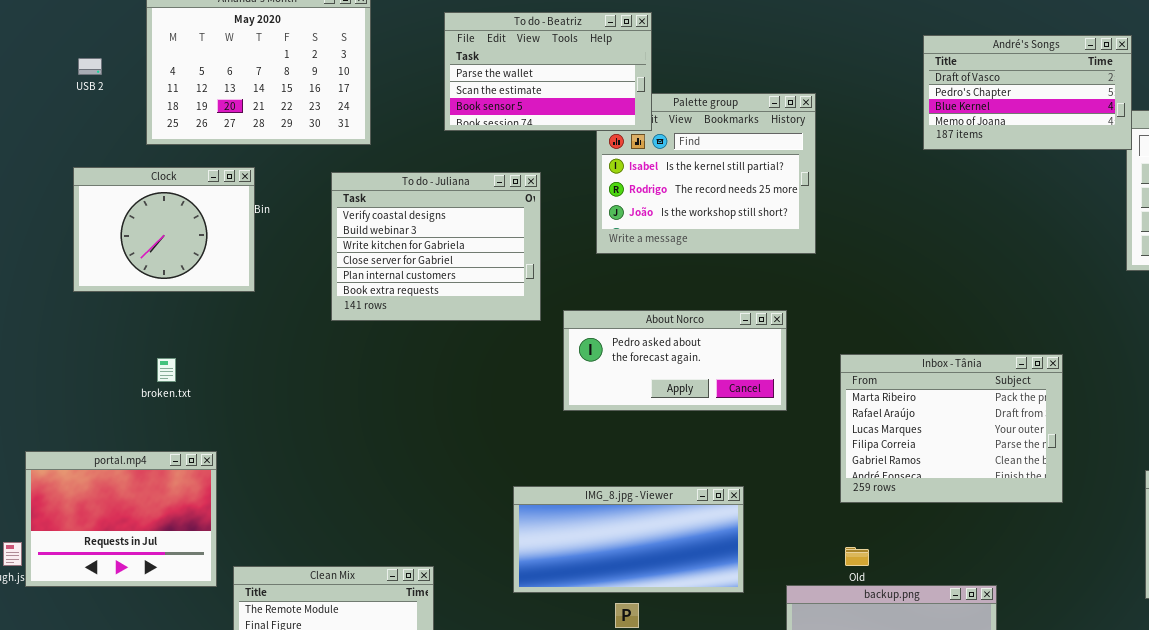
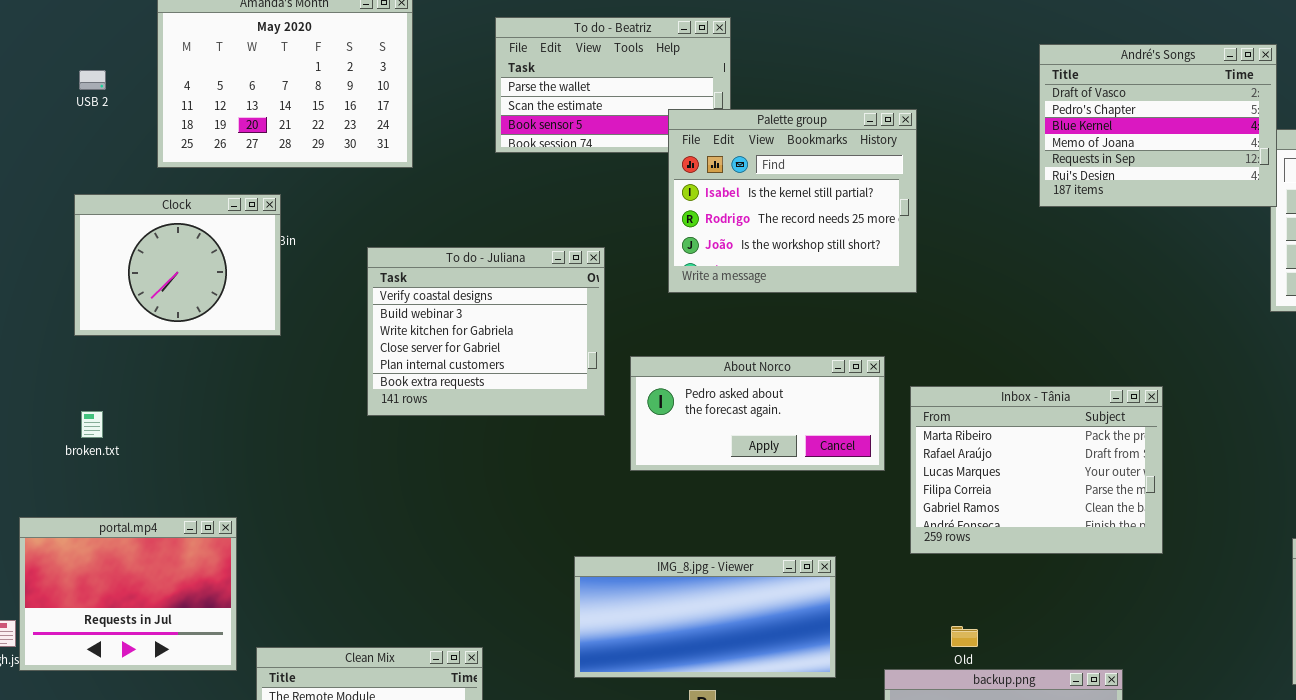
André's Songs: [923,35,1132,150] -> [1039,44,1277,207], resized
Palette group: [596,93,816,254] -> [668,109,917,293], raised
To do - Juliana: [331,172,541,321] -> [367,247,605,416], moved
Inbox - Tânia: [840,354,1063,503] -> [910,386,1163,554], moved
broken.txt: [157,358,176,382] -> [81,411,103,438], moved

